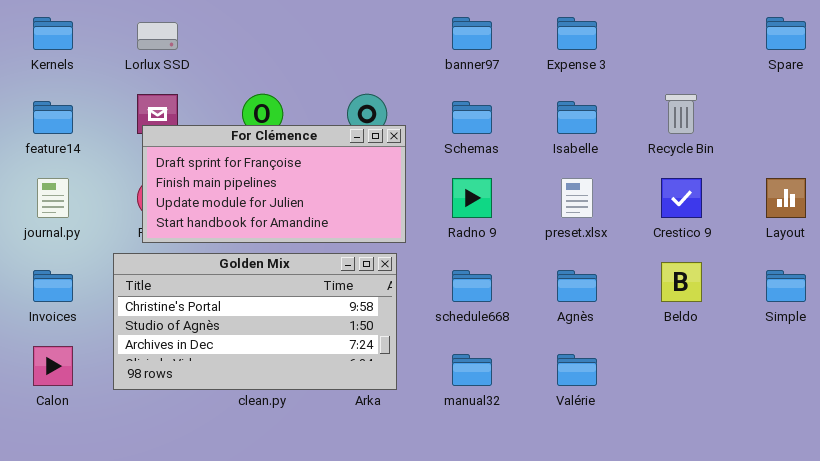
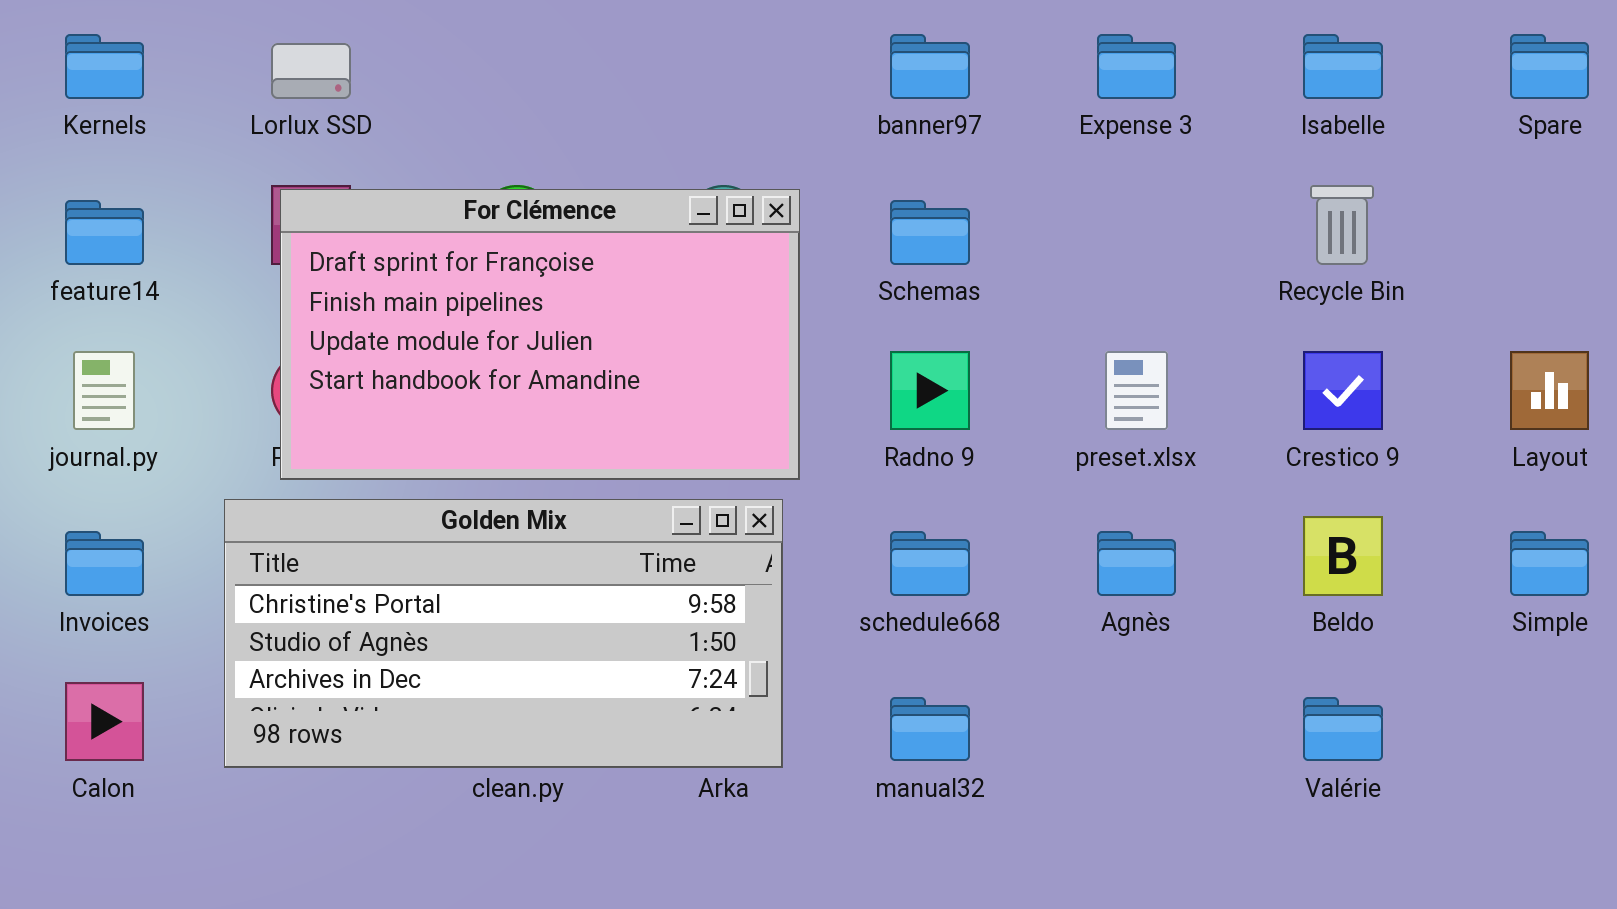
Isabelle: [557,101,597,134] -> [1303,34,1383,99], moved
For Clémence: [142,125,406,243] -> [280,189,800,480], resized
Valérie: [557,354,597,386] -> [1303,697,1383,761], moved

